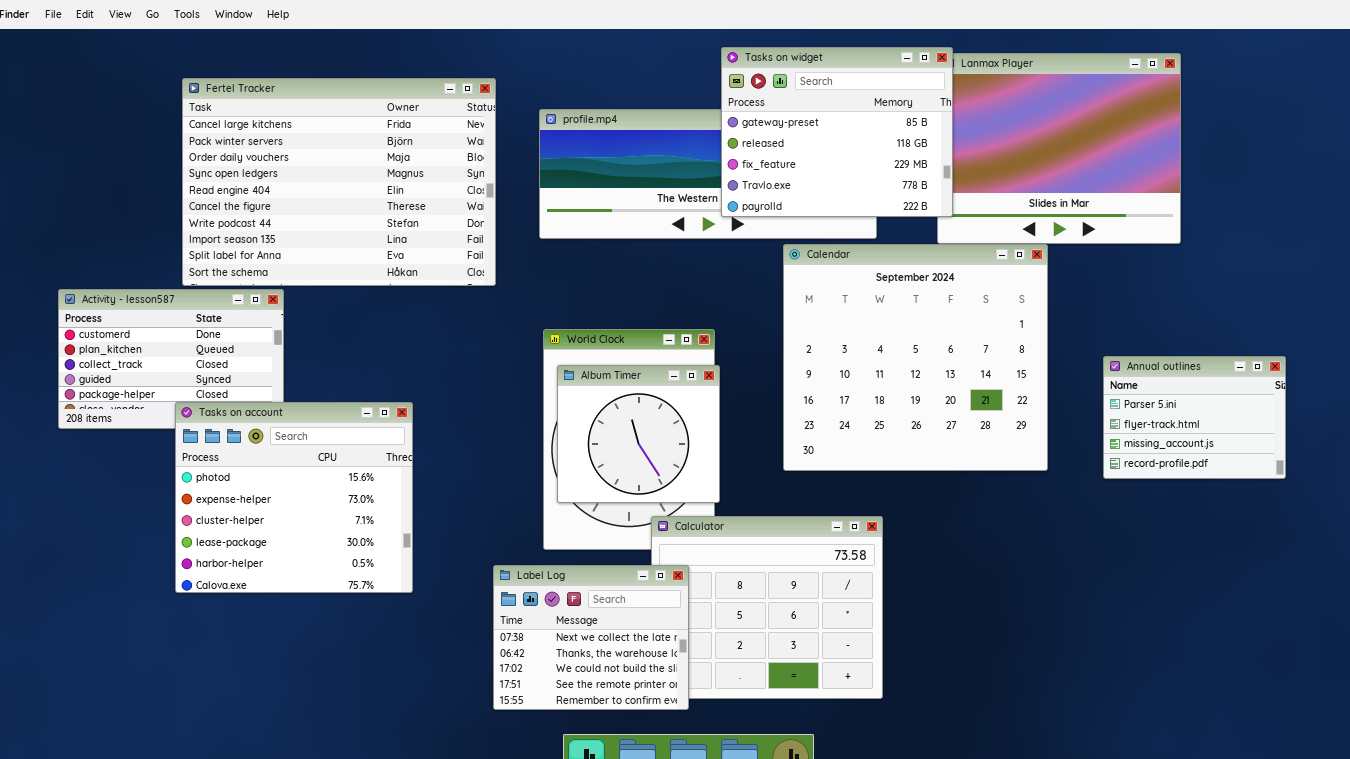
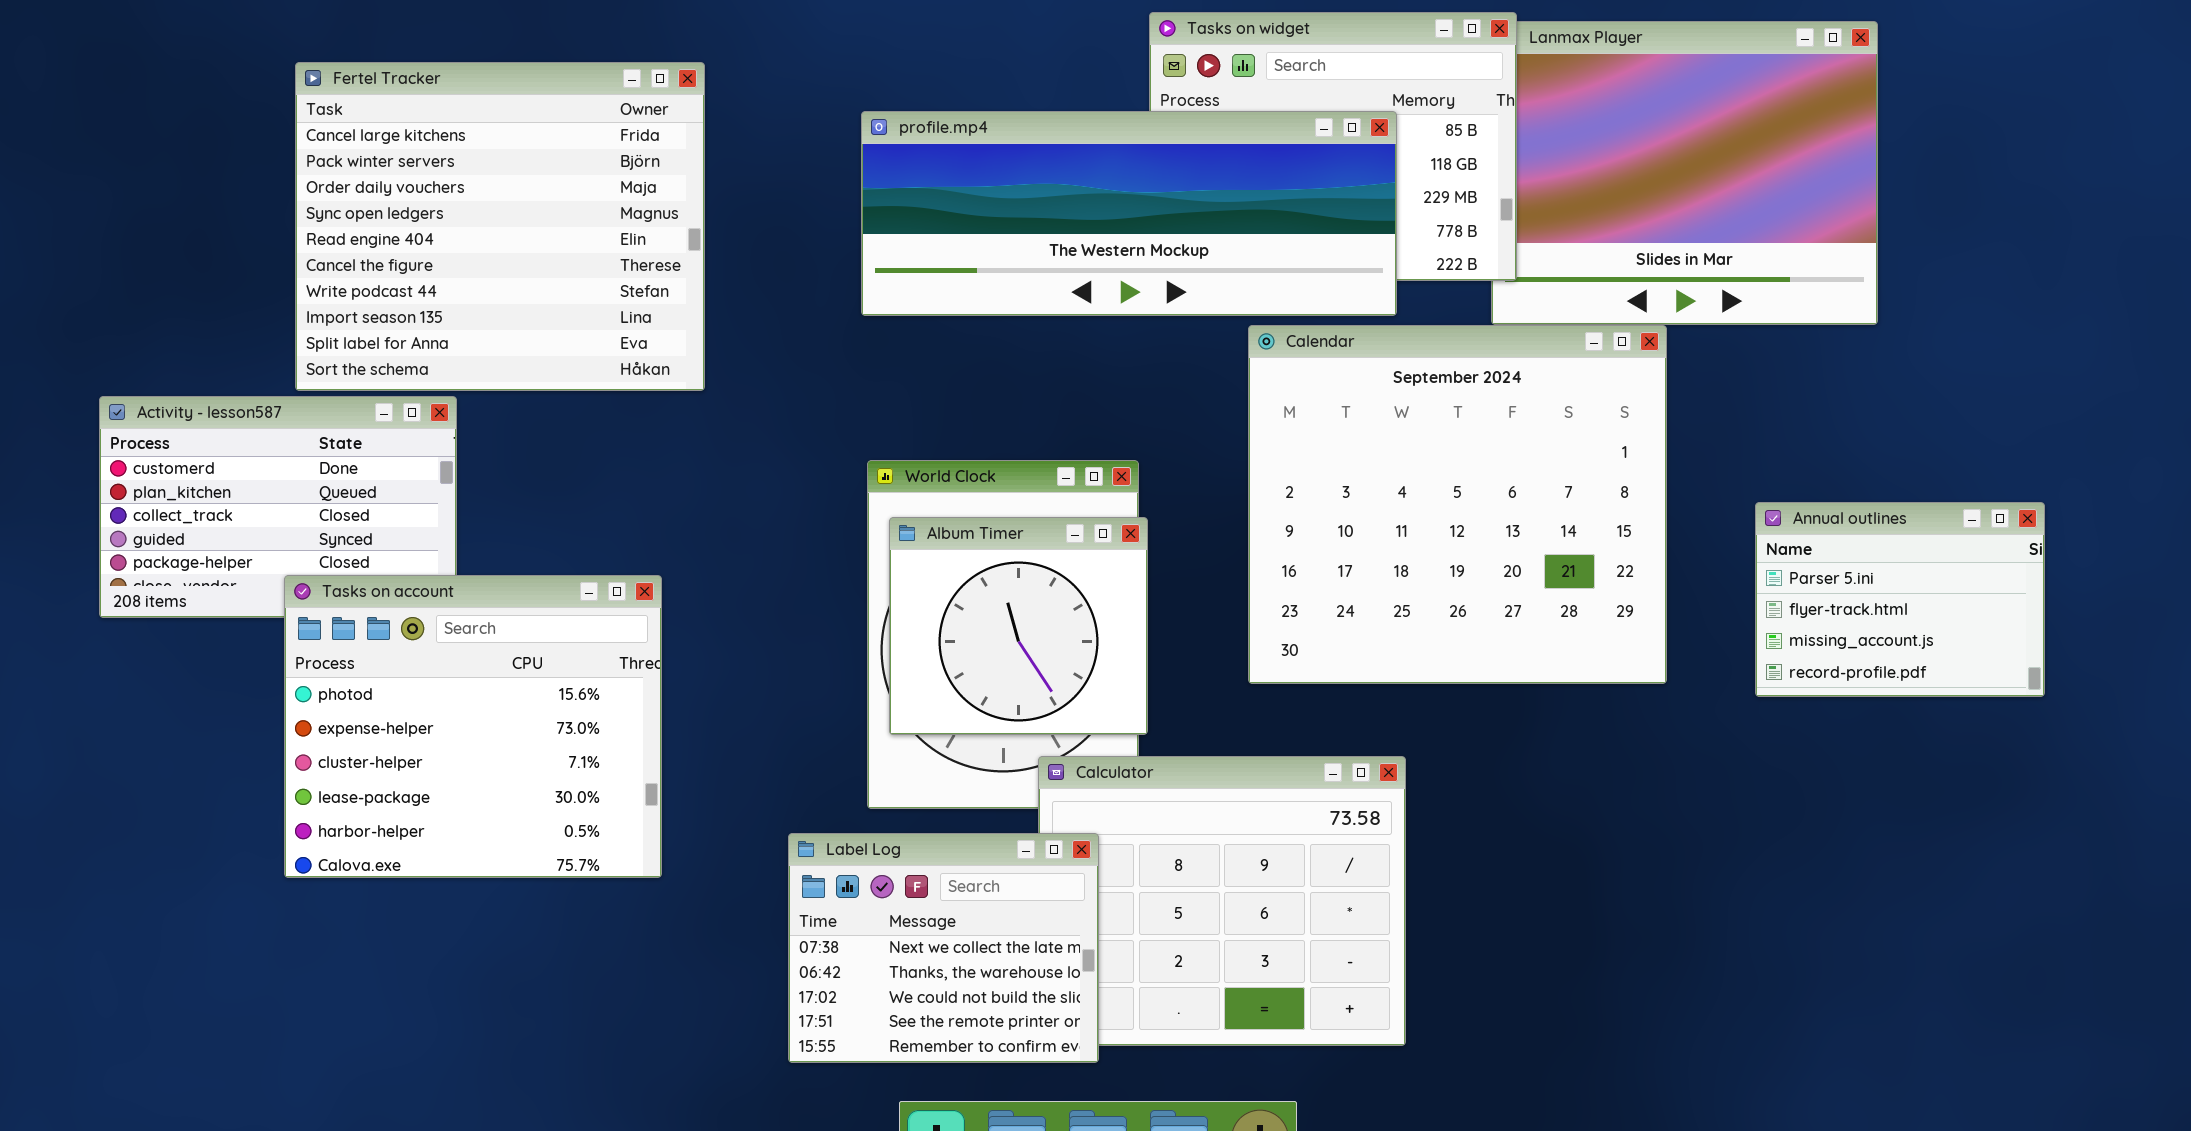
Fertel Tracker: [182,78,496,286] -> [295,62,705,391], resized
profile.mp4: [539,109,877,239] -> [861,111,1397,316], raised

